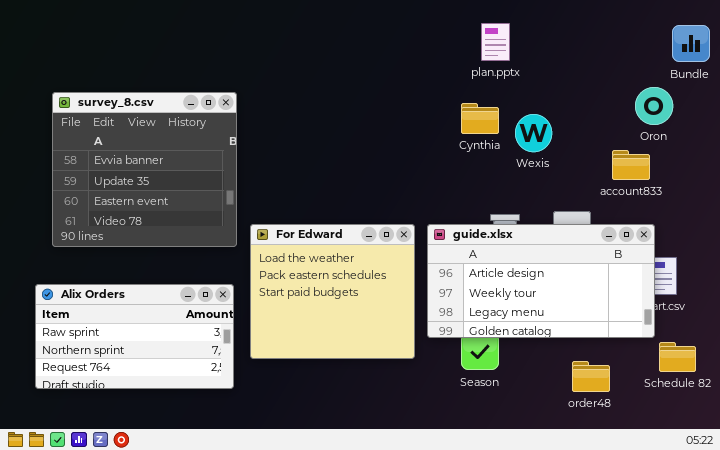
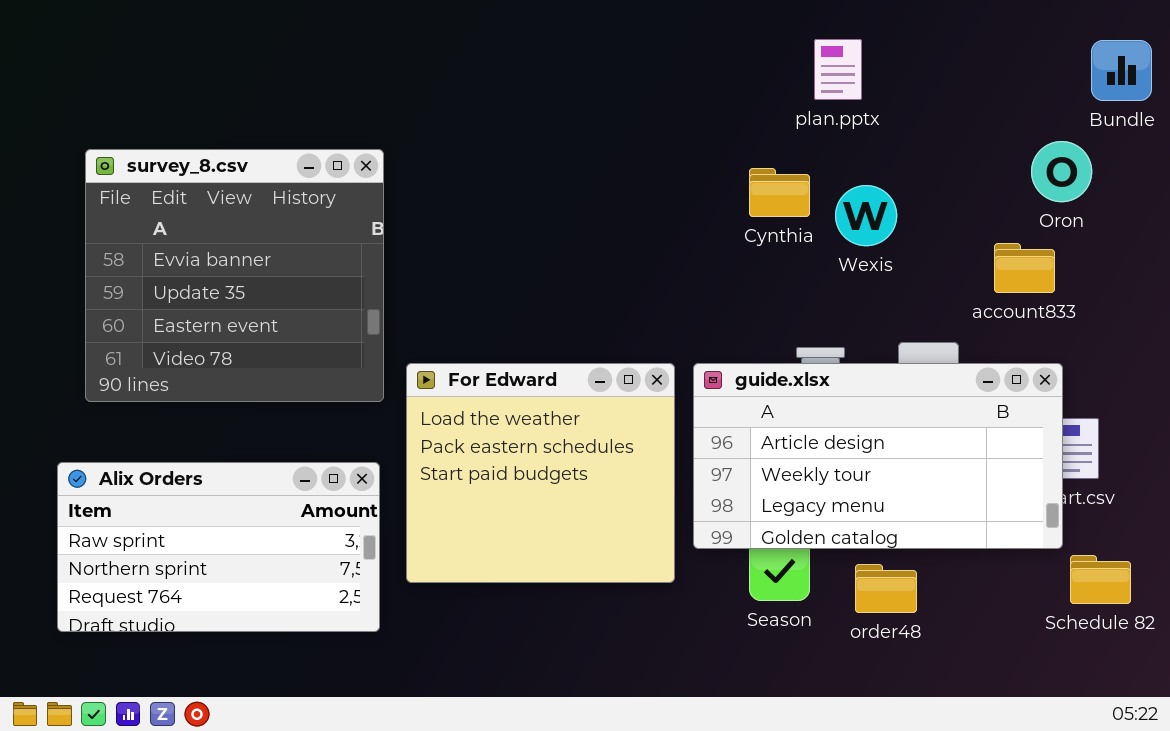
plan.pptx: [481,23,510,61] -> [814,39,862,100], moved
order48: [572,361,610,392] -> [855,564,917,613], moved

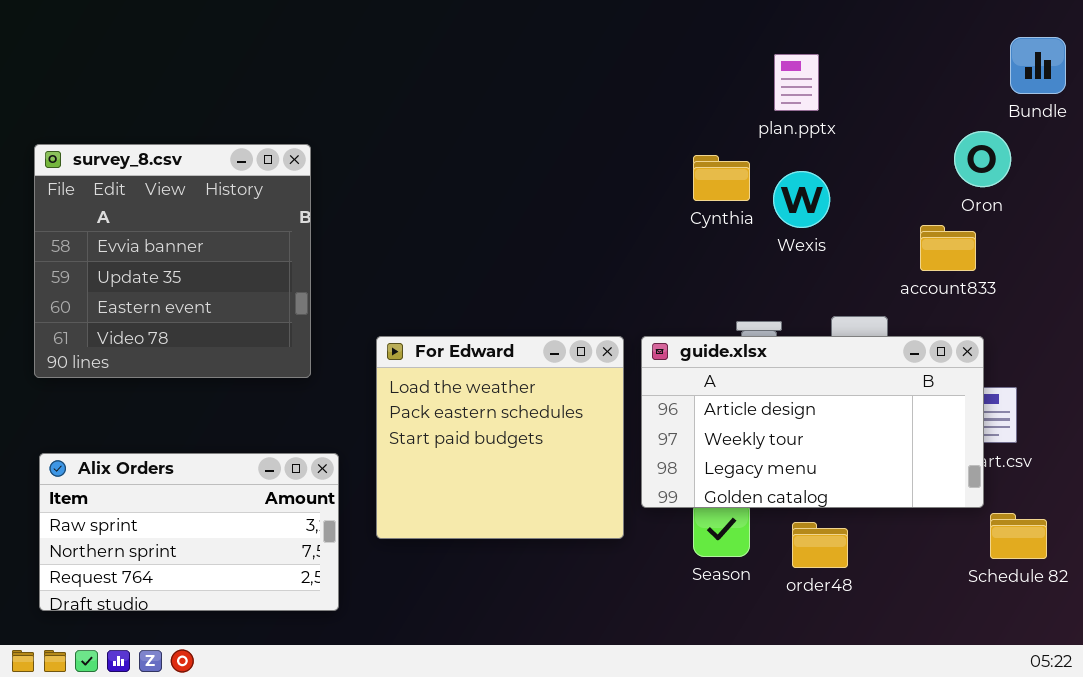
plan.pptx: [814,39,862,100] -> [774,54,819,111], moved
survey_8.csv: [85,149,384,402] -> [34,144,311,378], moved
Alix Orders: [57,462,380,632] -> [39,453,339,611], moved

